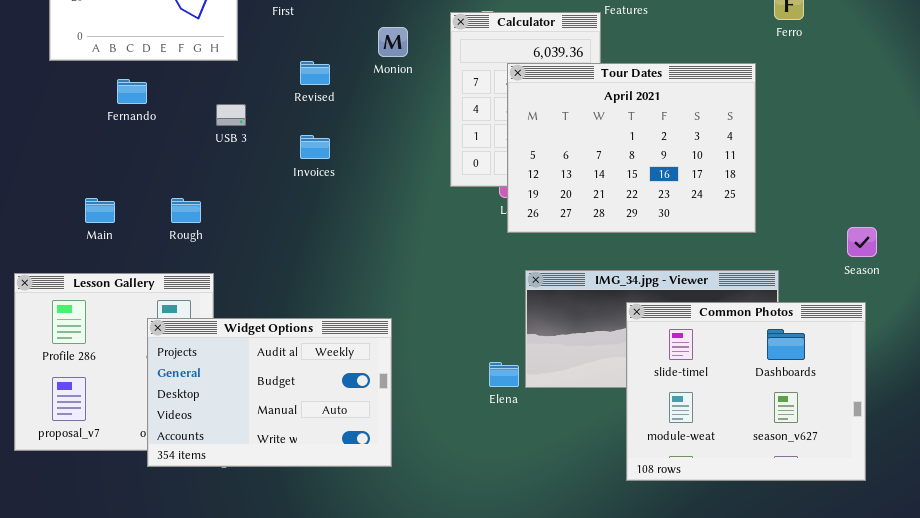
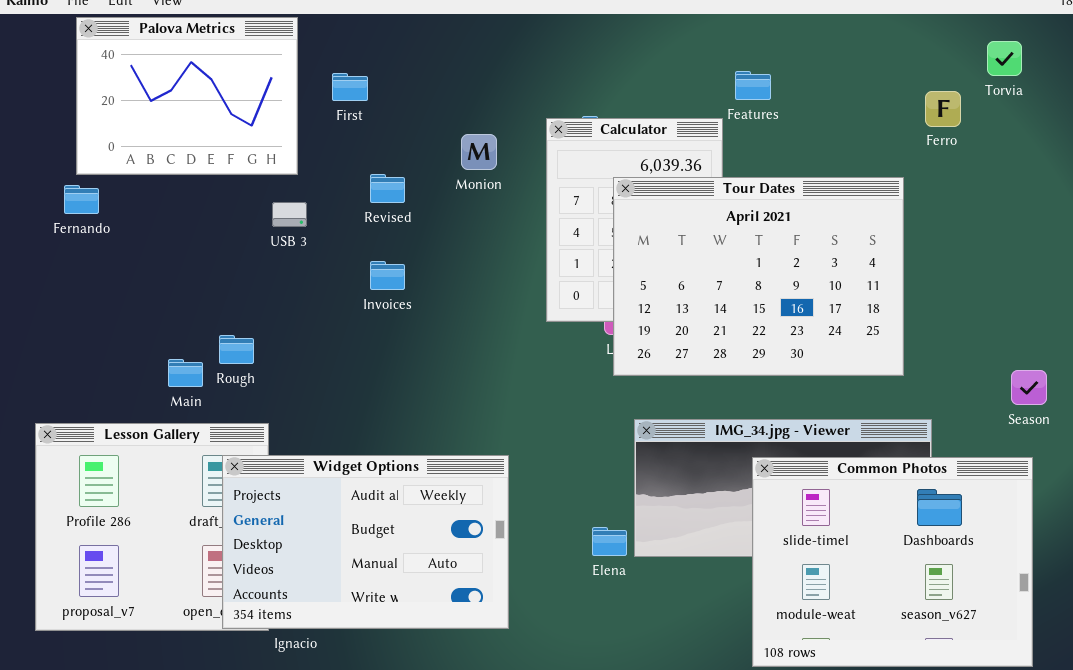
Fernando: [117,79,147,104] -> [64,185,99,214], moved
USB 3: [216,104,246,126] -> [272,202,307,227], moved
Main: [85,198,115,223] -> [168,359,203,387], moved
Widget Options: [147,318,392,467] -> [222,455,509,629], moved

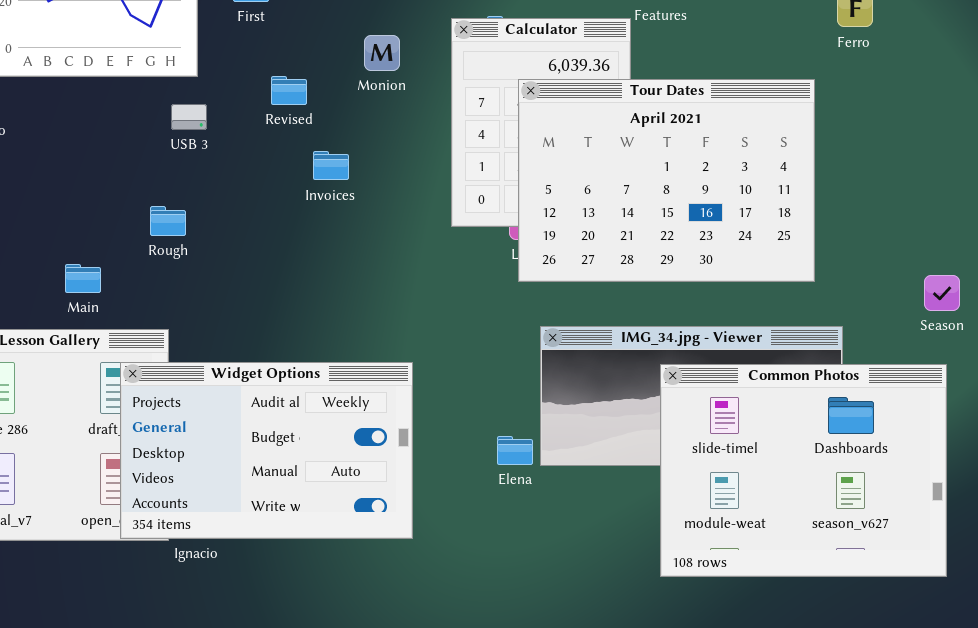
Invoices: [370,261,405,290] -> [313,151,349,180], moved
Rough: [219,335,254,364] -> [150,206,186,236], moved

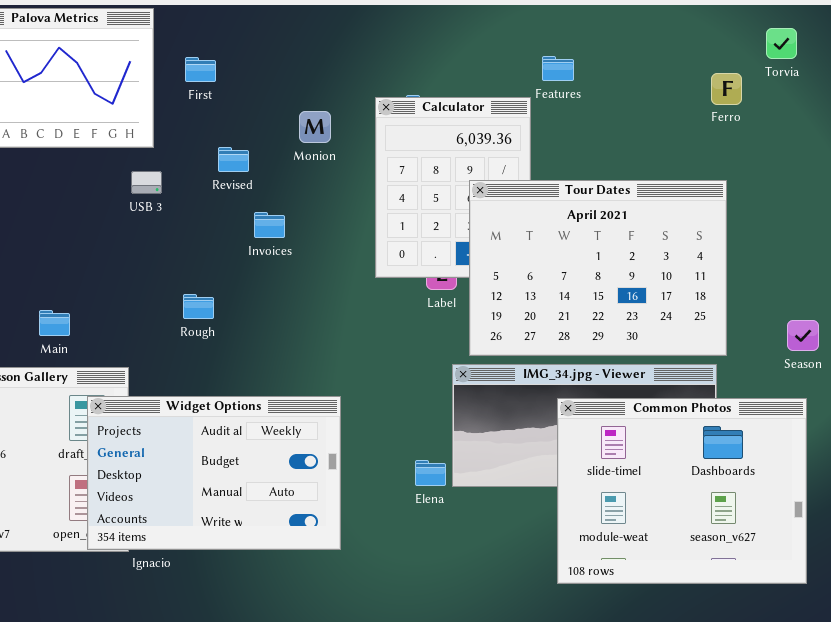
Tour Dates: [518,79,815,282] -> [469,180,727,356], moved
Rough: [150,206,186,236] -> [183,294,214,319], moved

